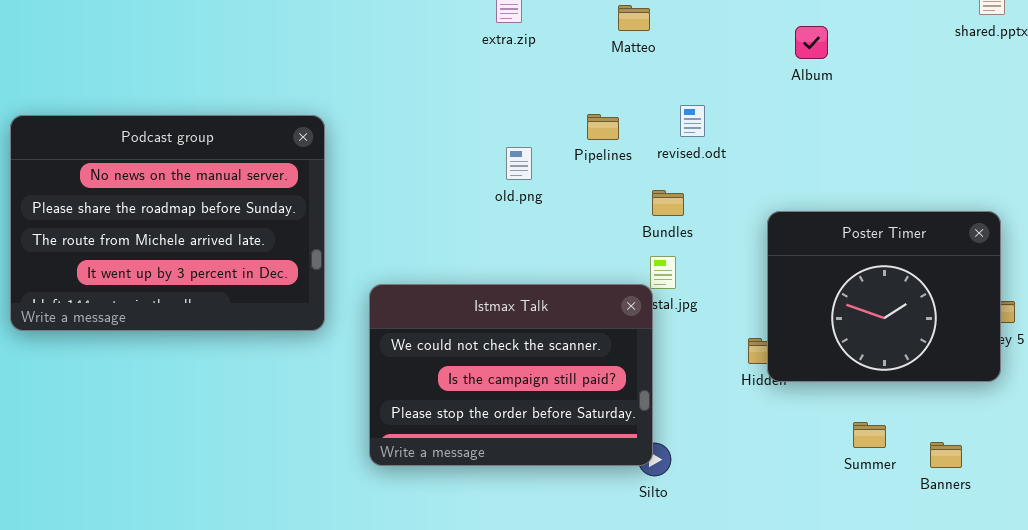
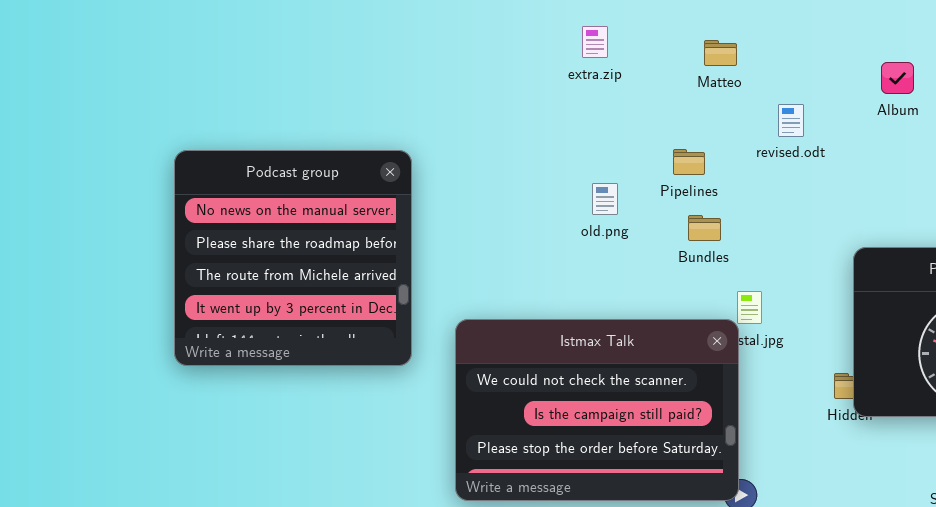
revised.odt: [680,105,705,137] -> [778,104,804,137], moved
Podcast group: [10,115,325,331] -> [174,150,412,366], resized
Bundles: [652,190,684,216] -> [688,215,721,241], moved

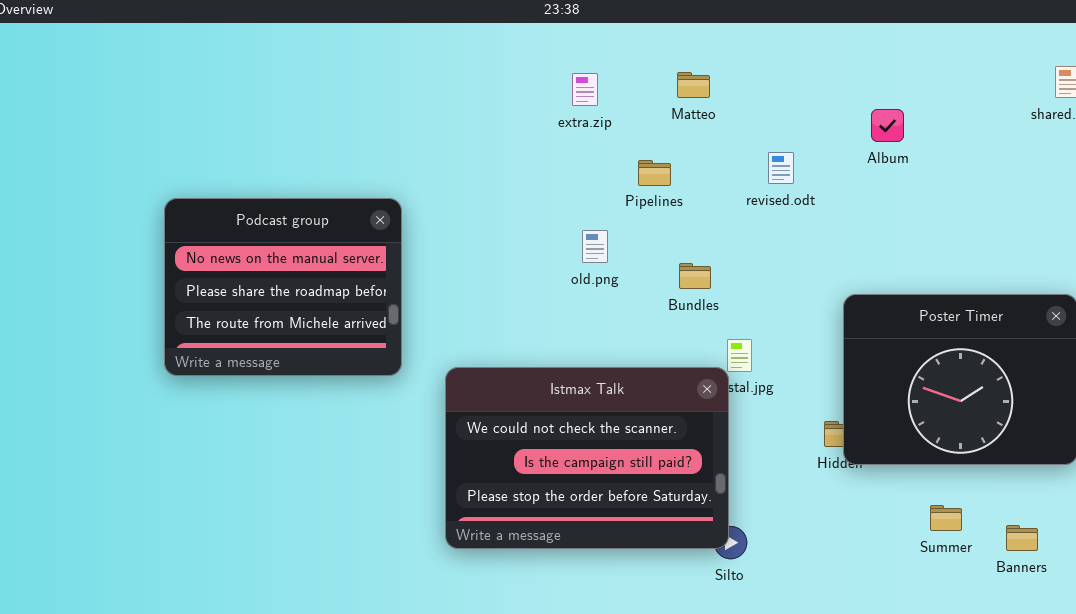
Matteo: [704,40,737,66] -> [677,72,710,98], moved
Pipelines: [673,149,705,175] -> [638,160,671,186], moved
Podcast group: [174,150,412,366] -> [164,198,402,376], resized

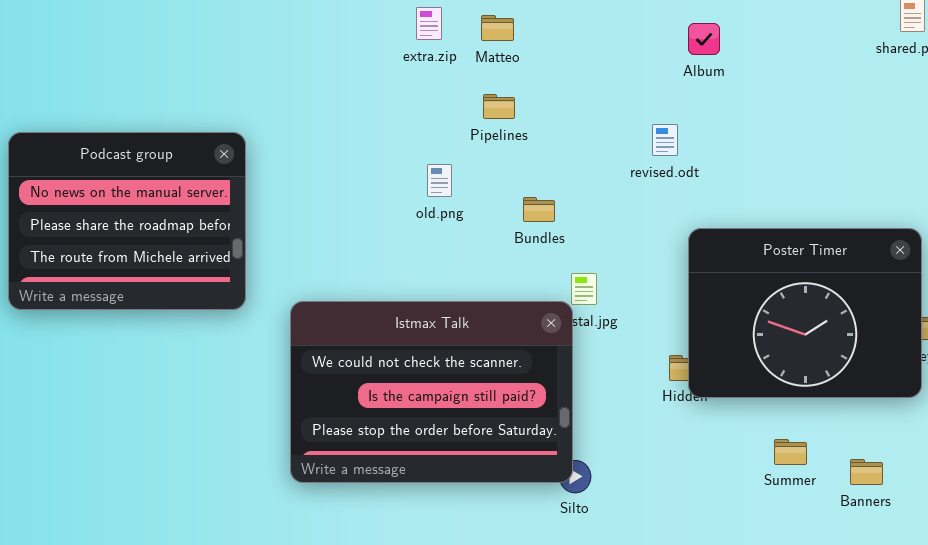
Matteo: [677,72,710,98] -> [481,15,514,41], moved
Album: [871,109,904,142] -> [688,23,720,55], moved
revised.odt: [768,152,794,184] -> [652,124,678,156], moved

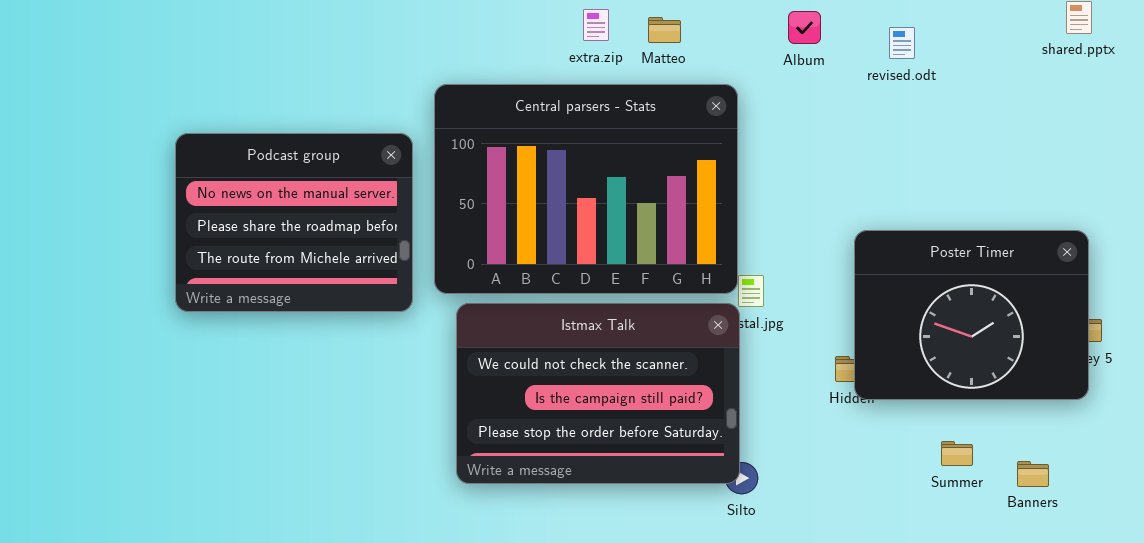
Album: [688,23,720,55] -> [788,11,821,44], moved
Central parsers - Stats: none -> [434,84,738,294], opened
revised.odt: [652,124,678,156] -> [889,27,915,59], moved

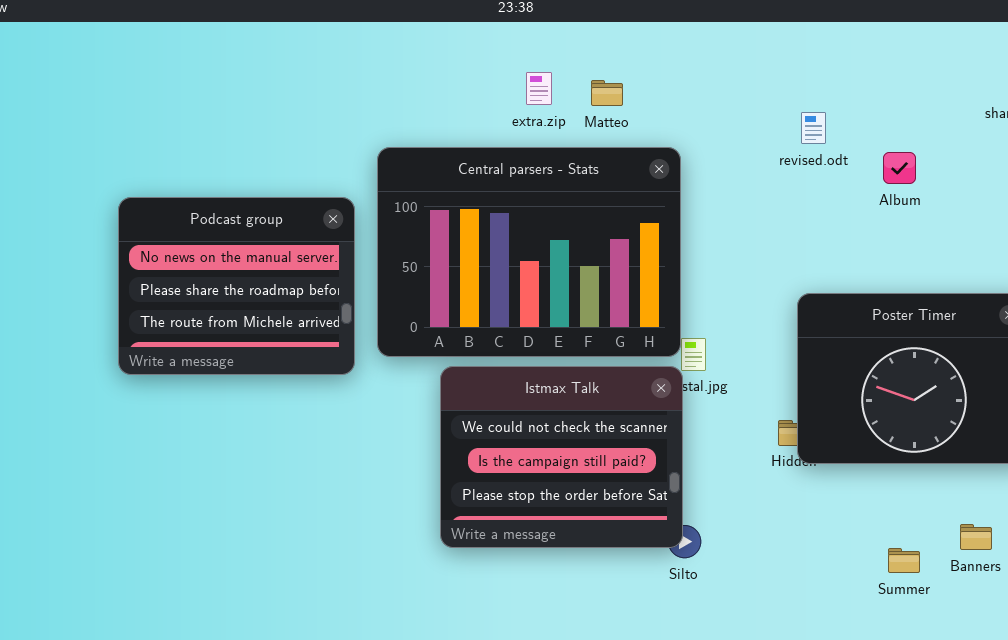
Album: [788,11,821,44] -> [883,152,916,184], moved
revised.odt: [889,27,915,59] -> [801,112,826,144], moved
Istmax Talk: [456,303,740,484] -> [440,366,683,548], resized
Summer: [941,441,973,466] -> [888,548,920,573], moved

